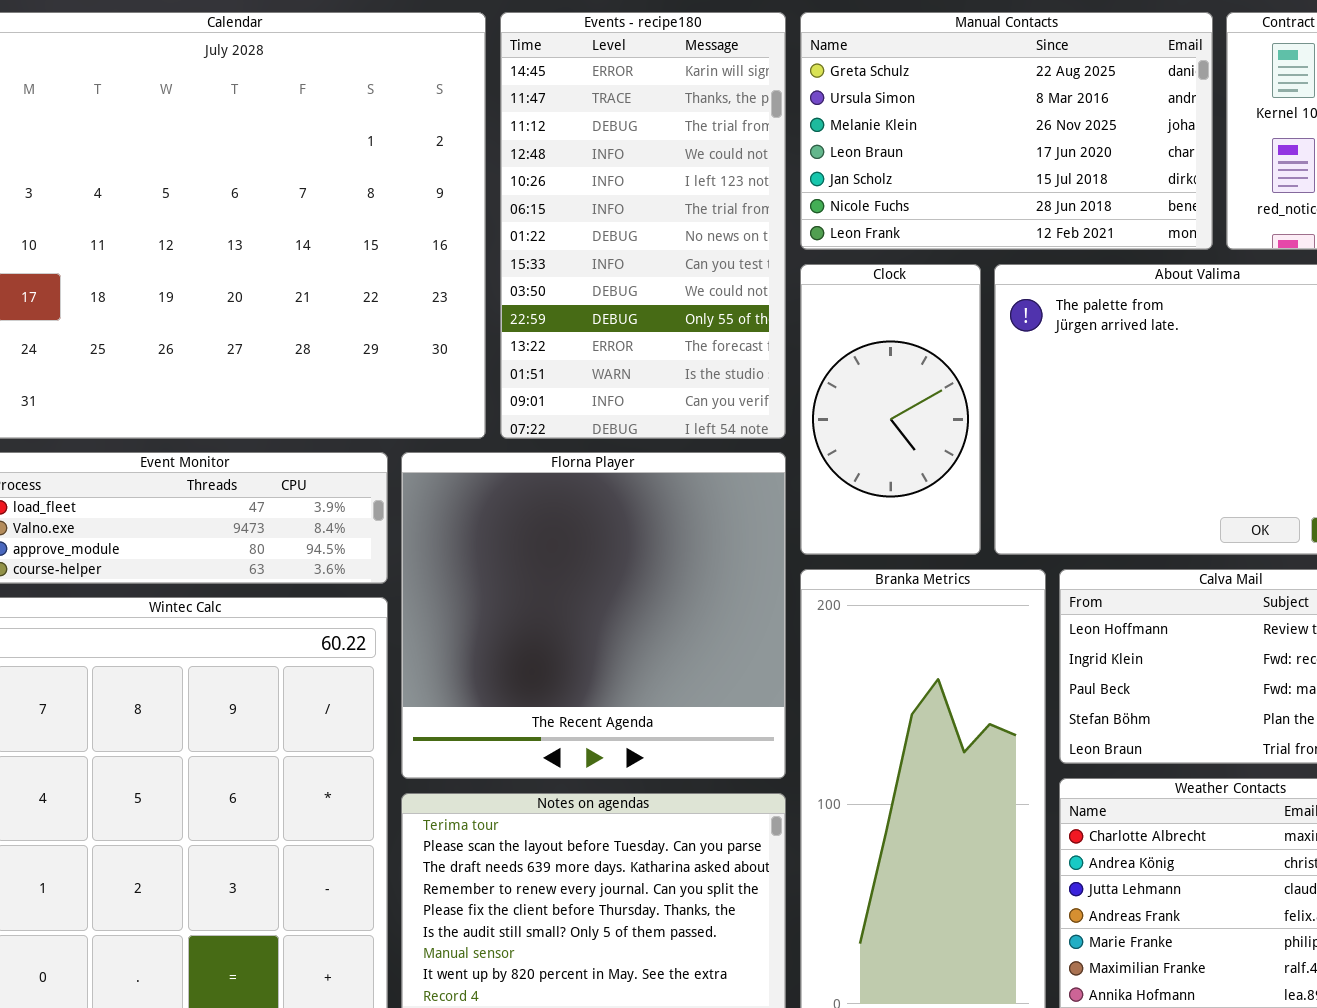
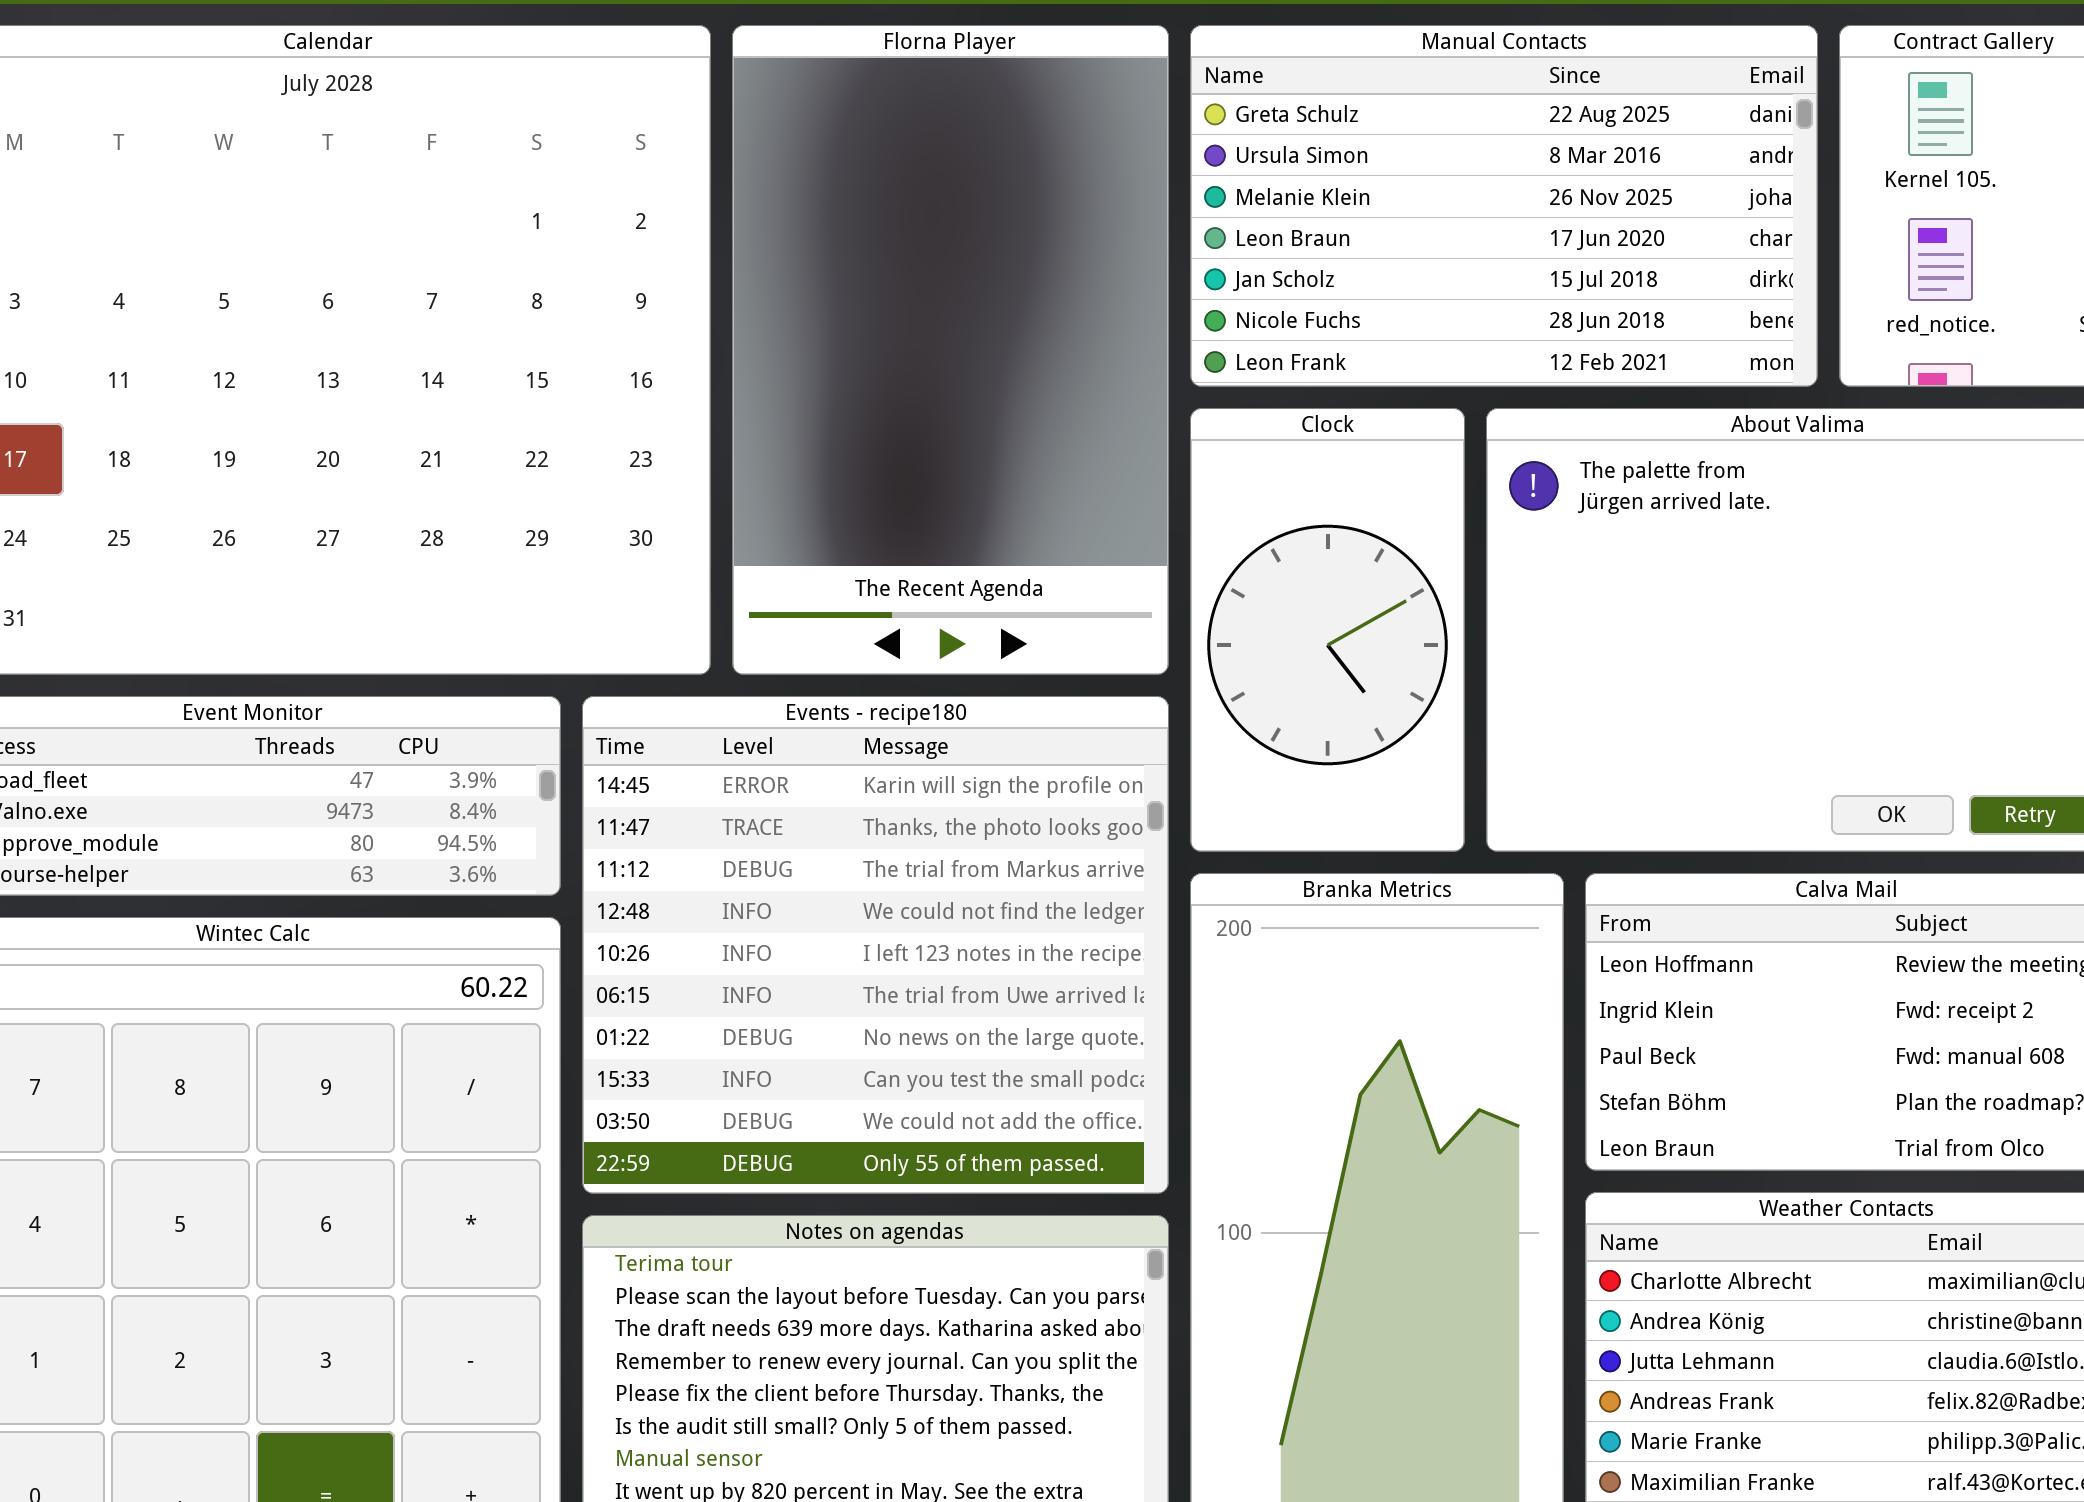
Events - recipe180: [500,12,786,439] -> [582,696,1169,1194], moved, resized
Florna Player: [401,452,786,779] -> [732,25,1169,675], moved, resized

